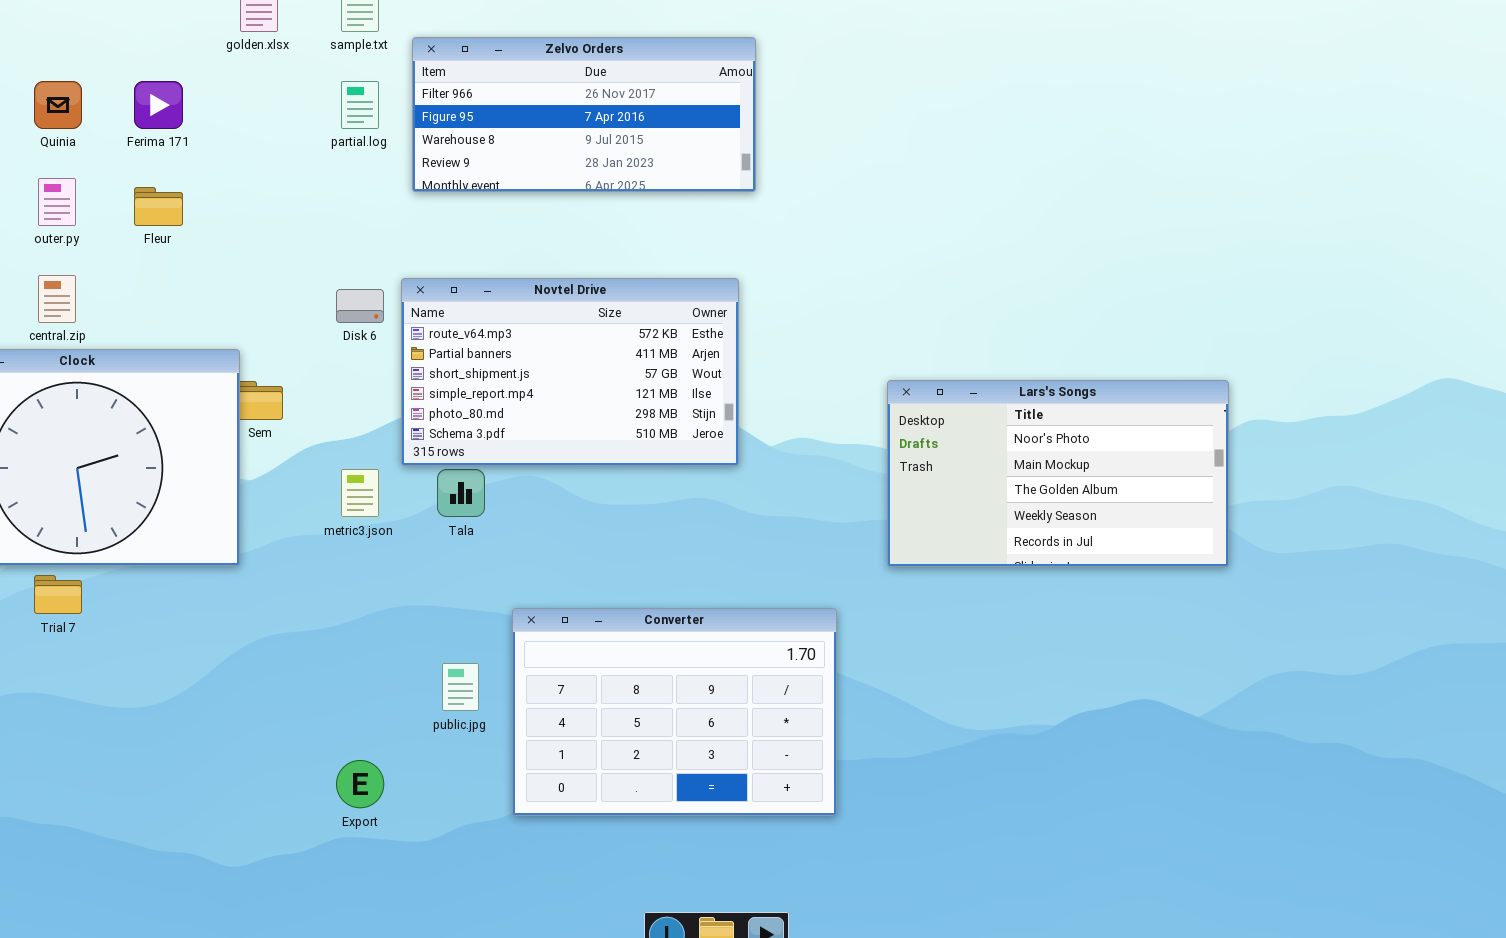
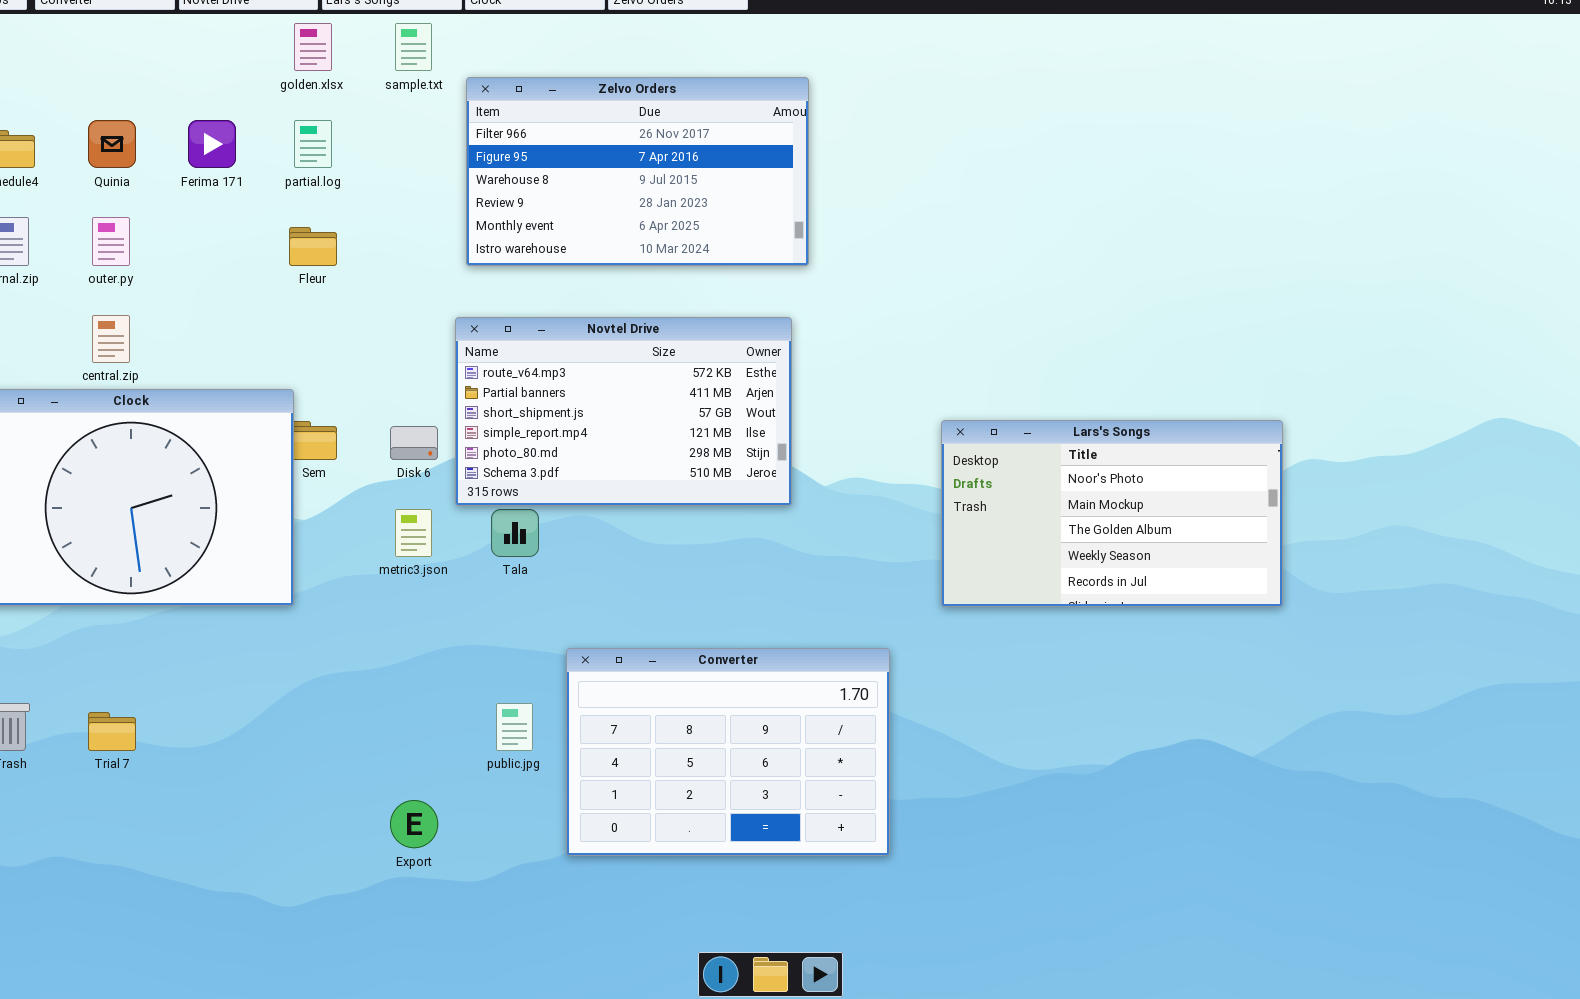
Zelvo Orders: [412,37,756,192] -> [466,77,809,266], resized
partial.log: [341,81,379,129] -> [294,120,332,168], moved
Fleur: [134,187,183,226] -> [289,227,337,266], moved
Disk 6: [336,289,384,323] -> [390,426,438,460], moved
Trial 7: [34,575,82,614] -> [88,712,136,751], moved

